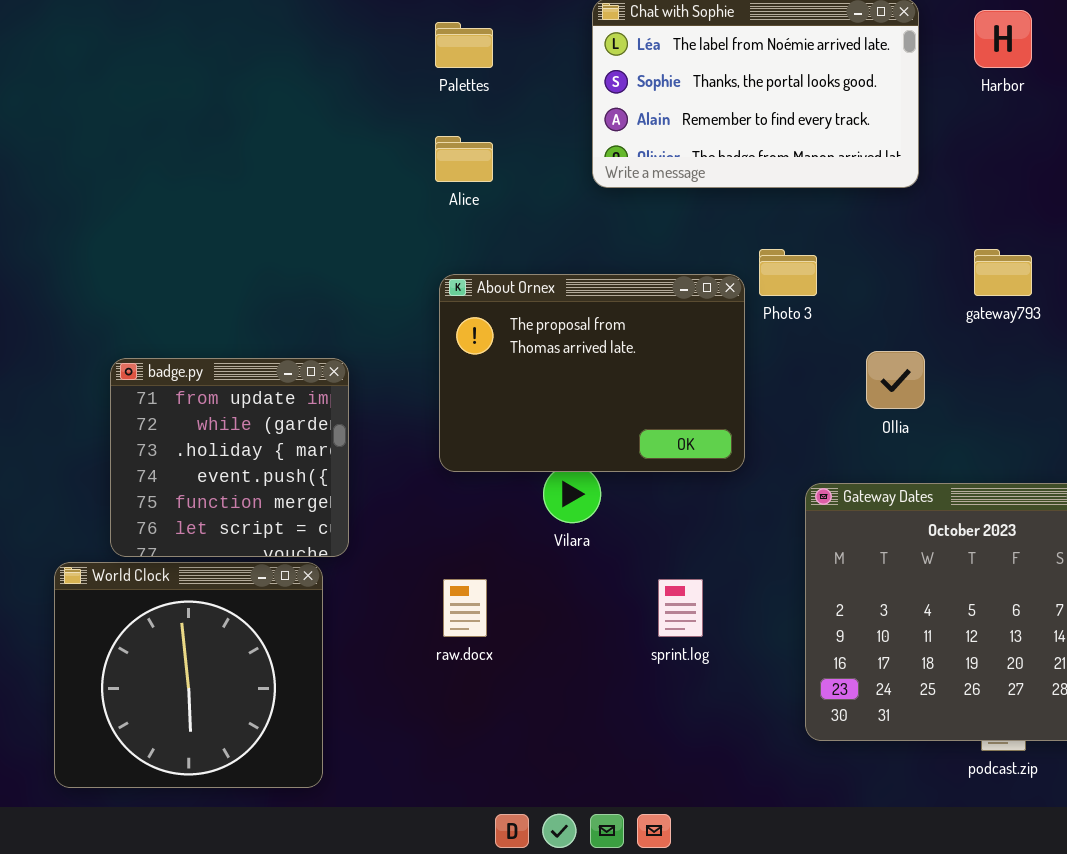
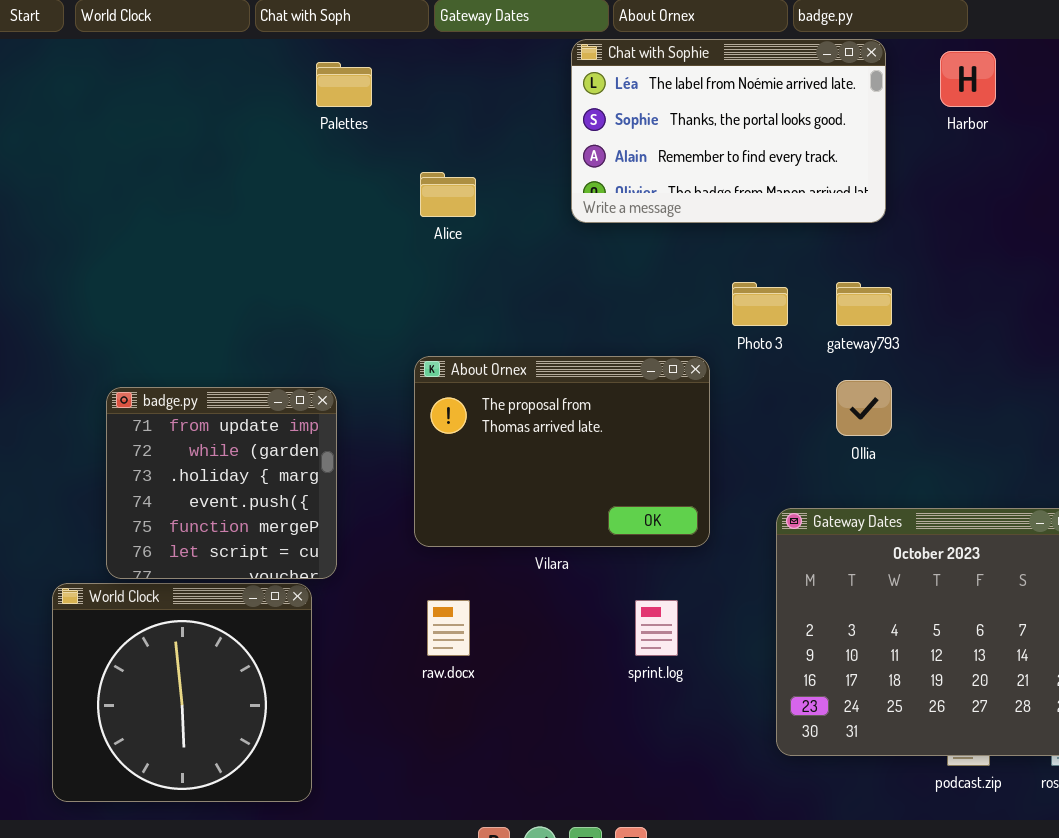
Palettes: [435,22,493,68] -> [316,62,372,107], moved
gateway793: [974,249,1032,296] -> [836,282,892,326], moved
About Ornex: [439,274,745,472] -> [414,356,710,547], moved

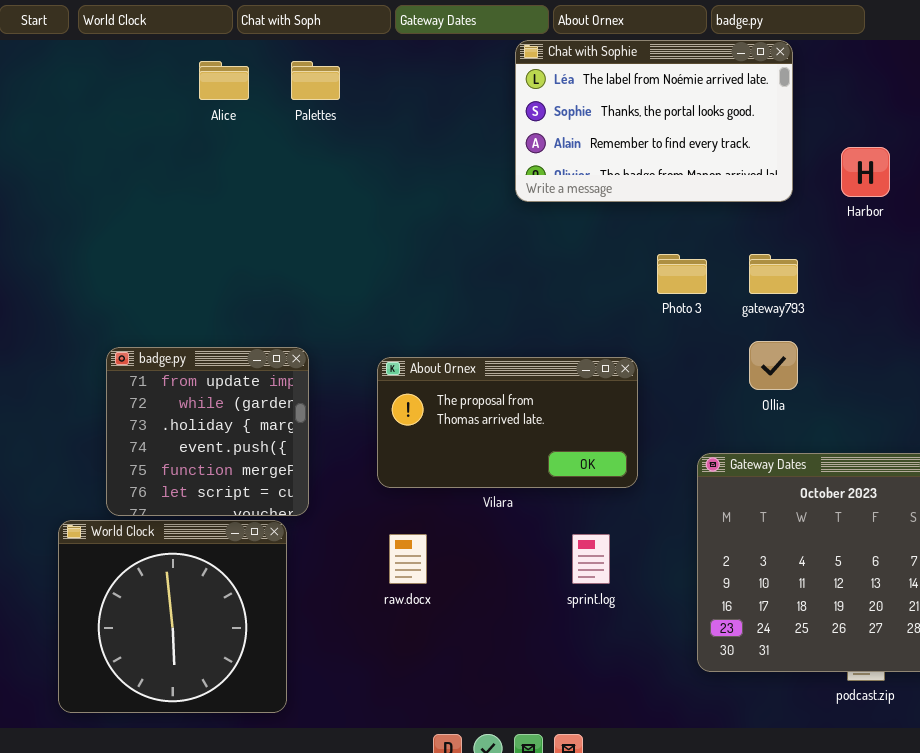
Harbor: [940,51,996,107] -> [841,147,890,197], moved
Alice: [420,172,476,217] -> [199,61,249,100], moved
About Ornex: [414,356,710,547] -> [377,357,638,488], resized

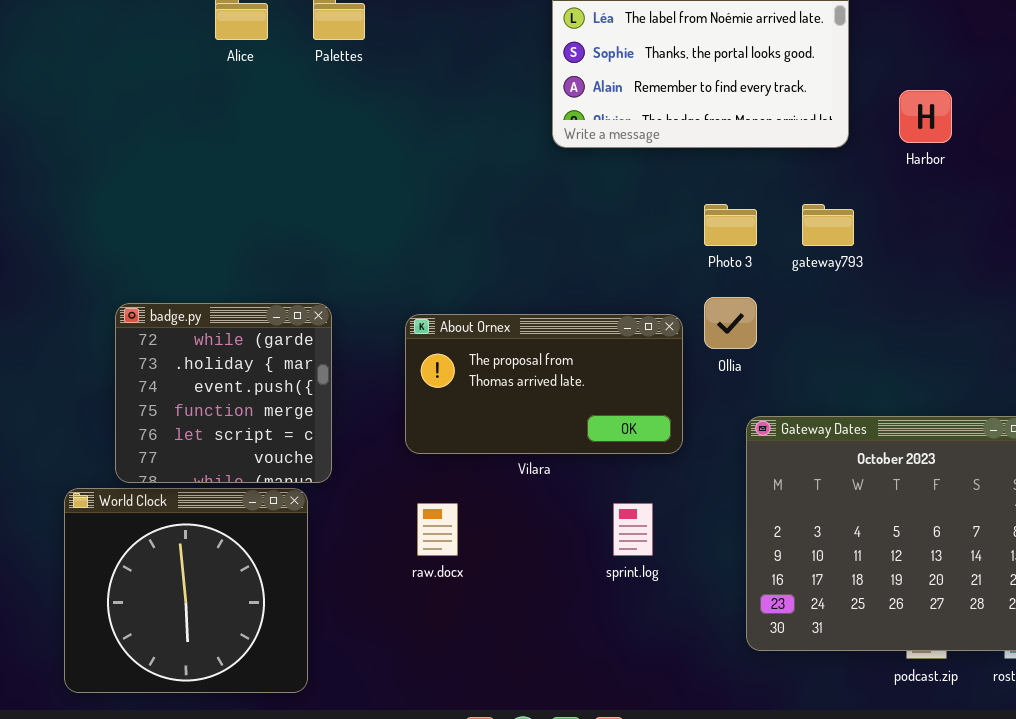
Ollia: [749,341,798,390] -> [704,297,757,349], moved
badge.py: [106,347,309,516] -> [115,303,332,483], scrolled down 1 row

